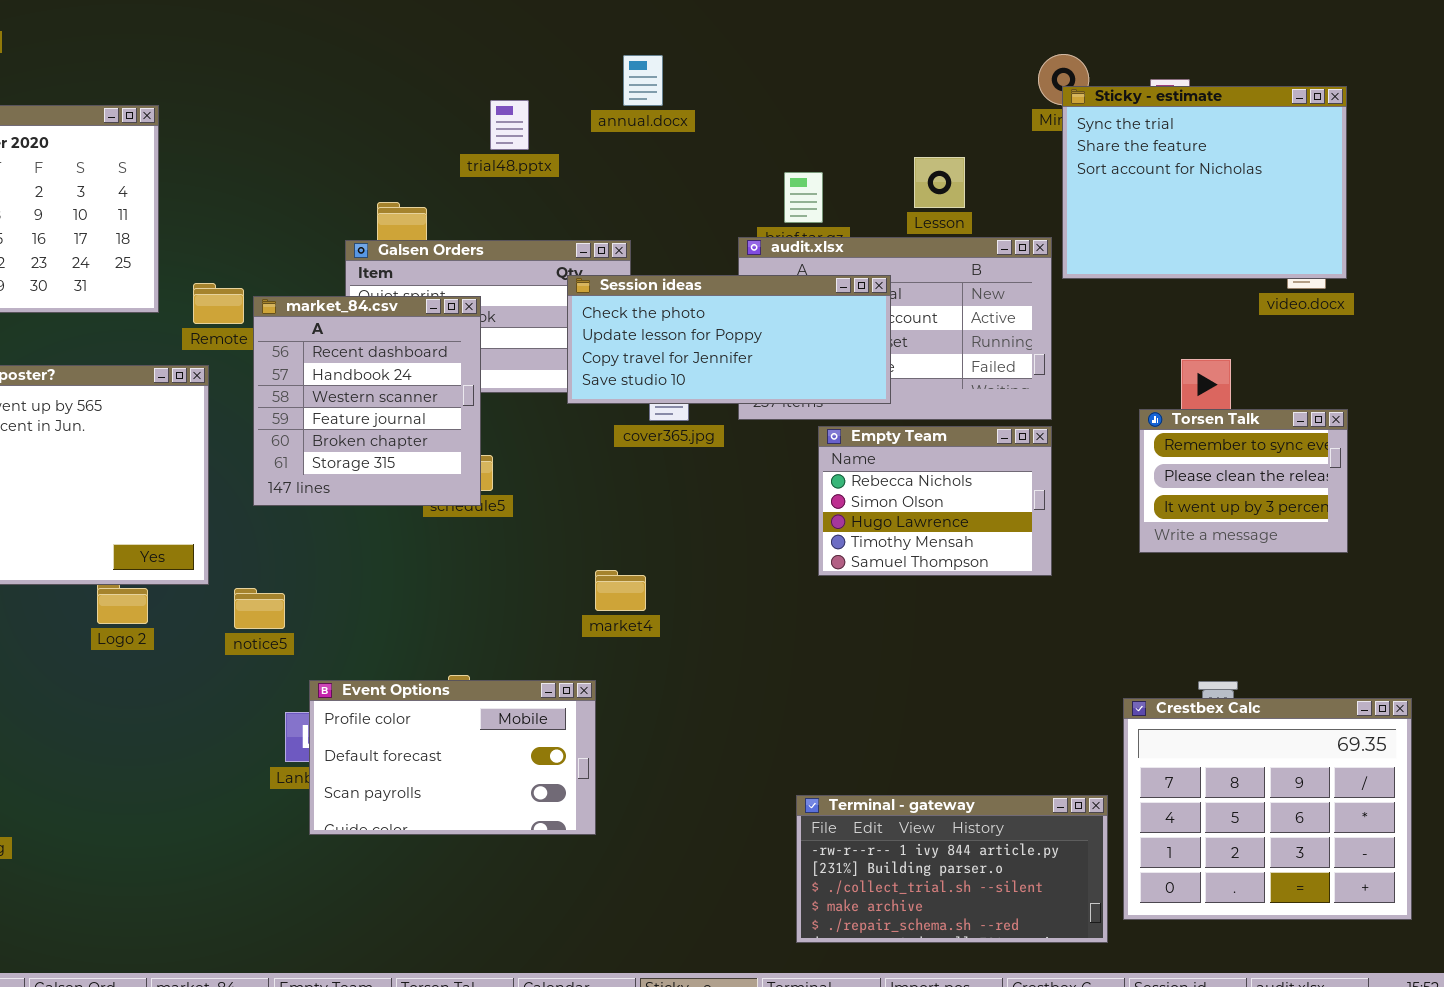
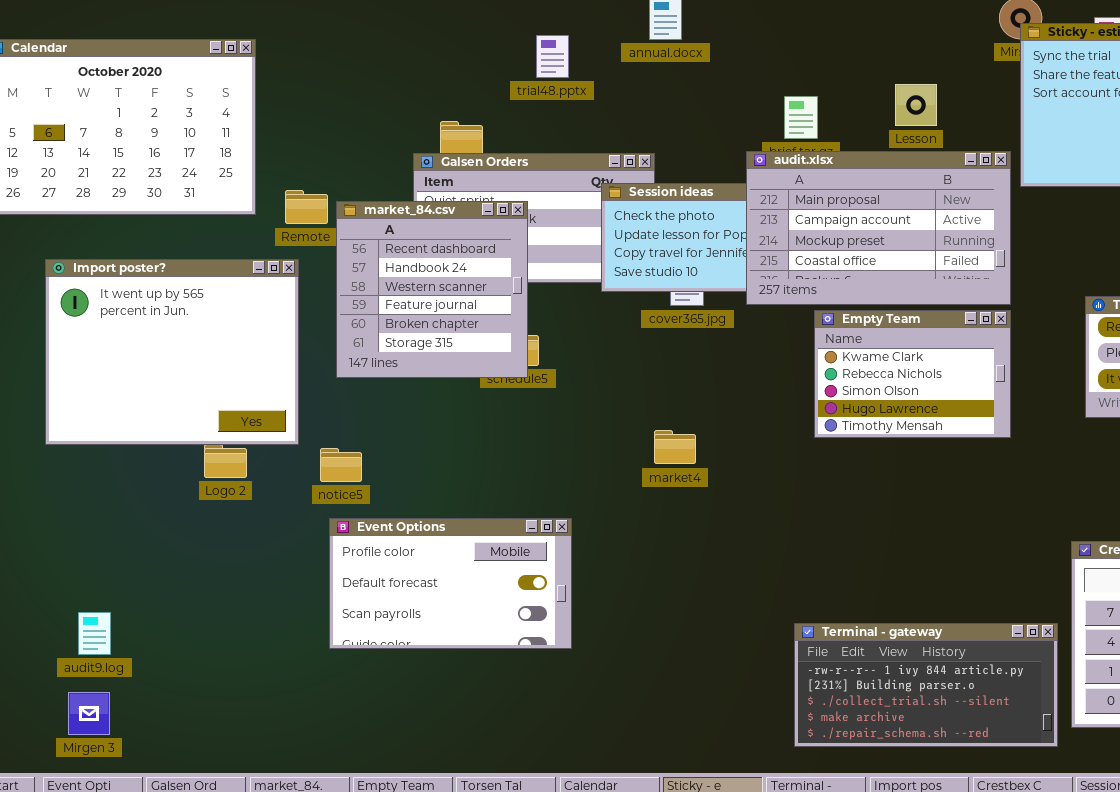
audit.xlsx: [738,237,1052,420] -> [746,151,1011,305], raised
Empty Team: [818,426,1052,576] -> [814,310,1011,438], scrolled up 1 row
market4: [595,570,646,611] -> [654,430,696,464], moved
Event Options: [309,680,596,835] -> [329,518,572,649], moved

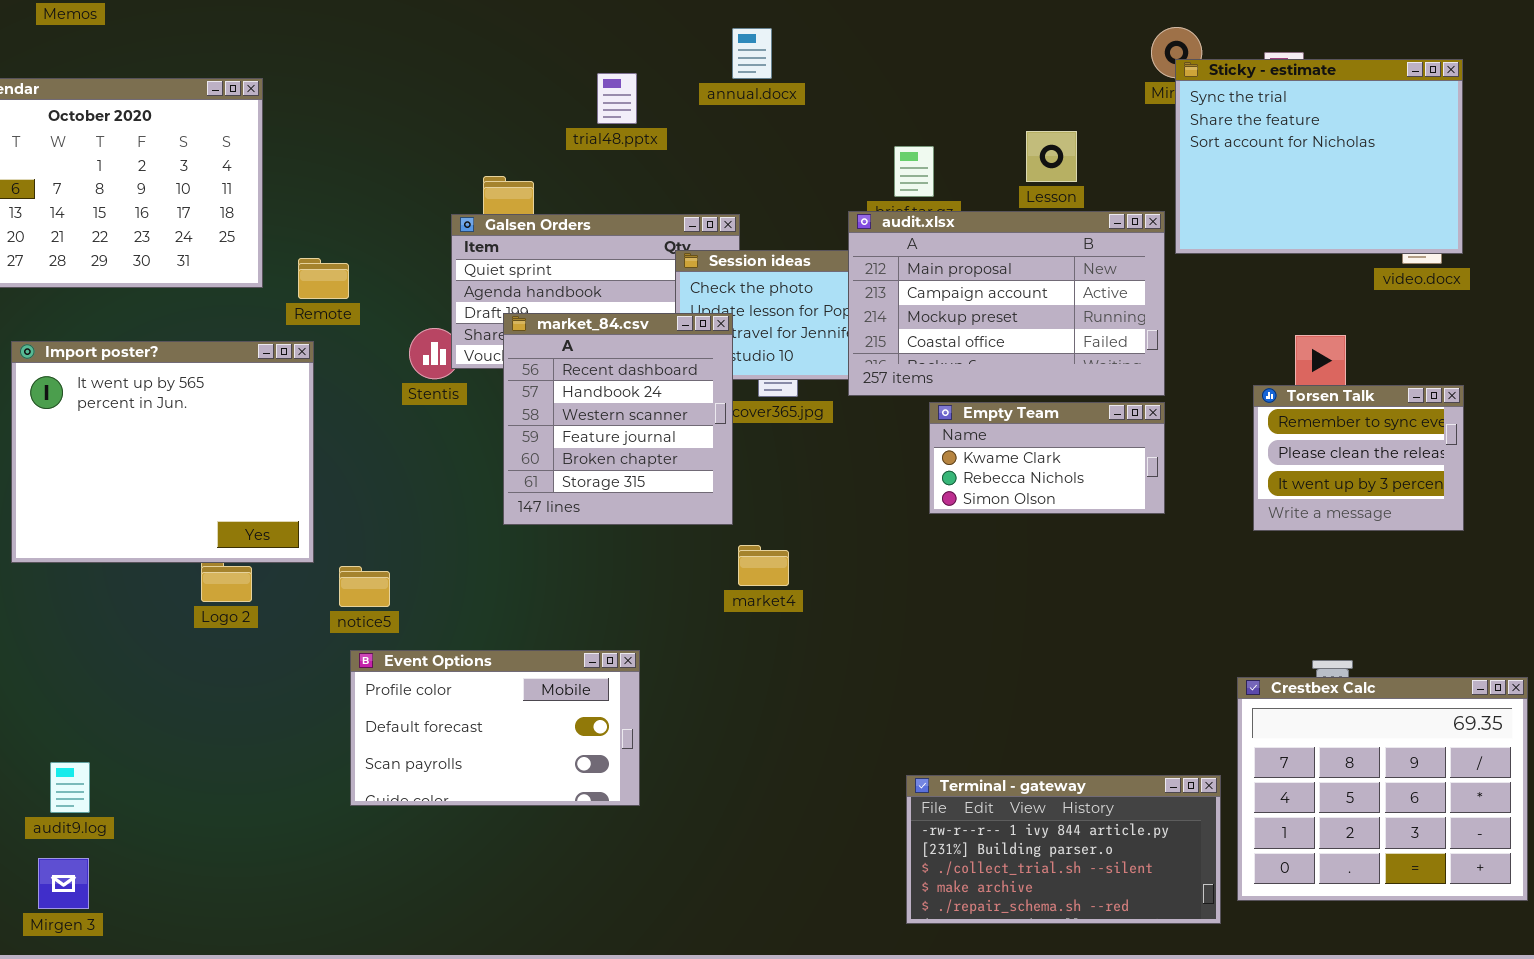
market_84.csv: [336,201,528,378] -> [503,313,733,525], moved
Empty Team: [814,310,1011,438] -> [929,402,1165,514], resized

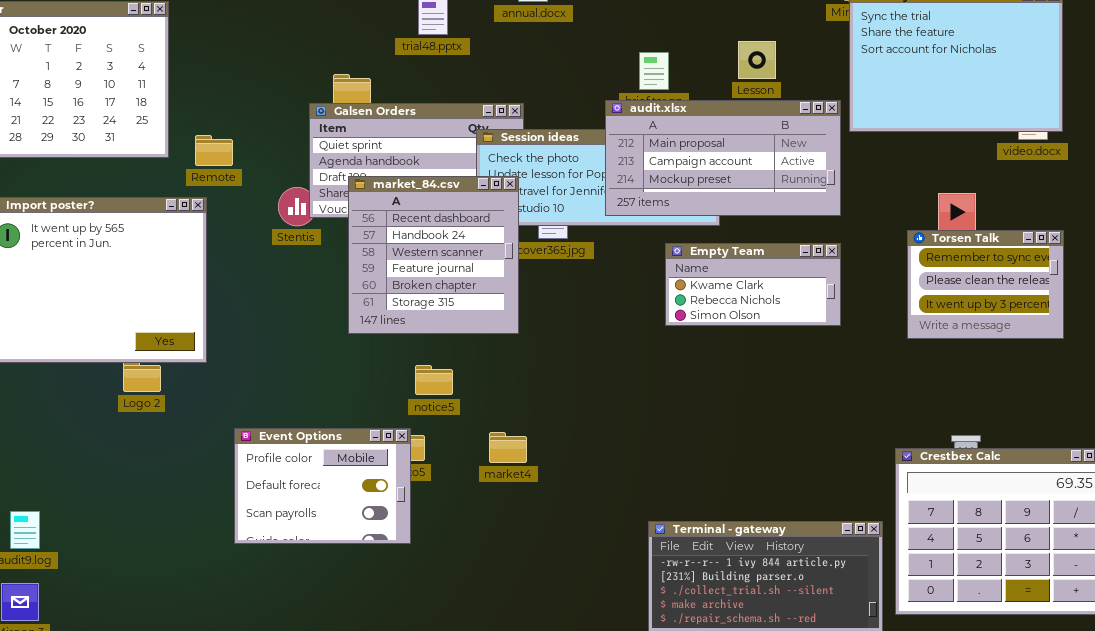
audit.xlsx: [848,211,1165,396] -> [605,100,841,216], resized
market4: [738,545,789,586] -> [489,432,527,463], moved
notice5: [339,566,390,607] -> [415,365,453,395], moved
Event Options: [350,650,640,806] -> [234,428,411,544], resized

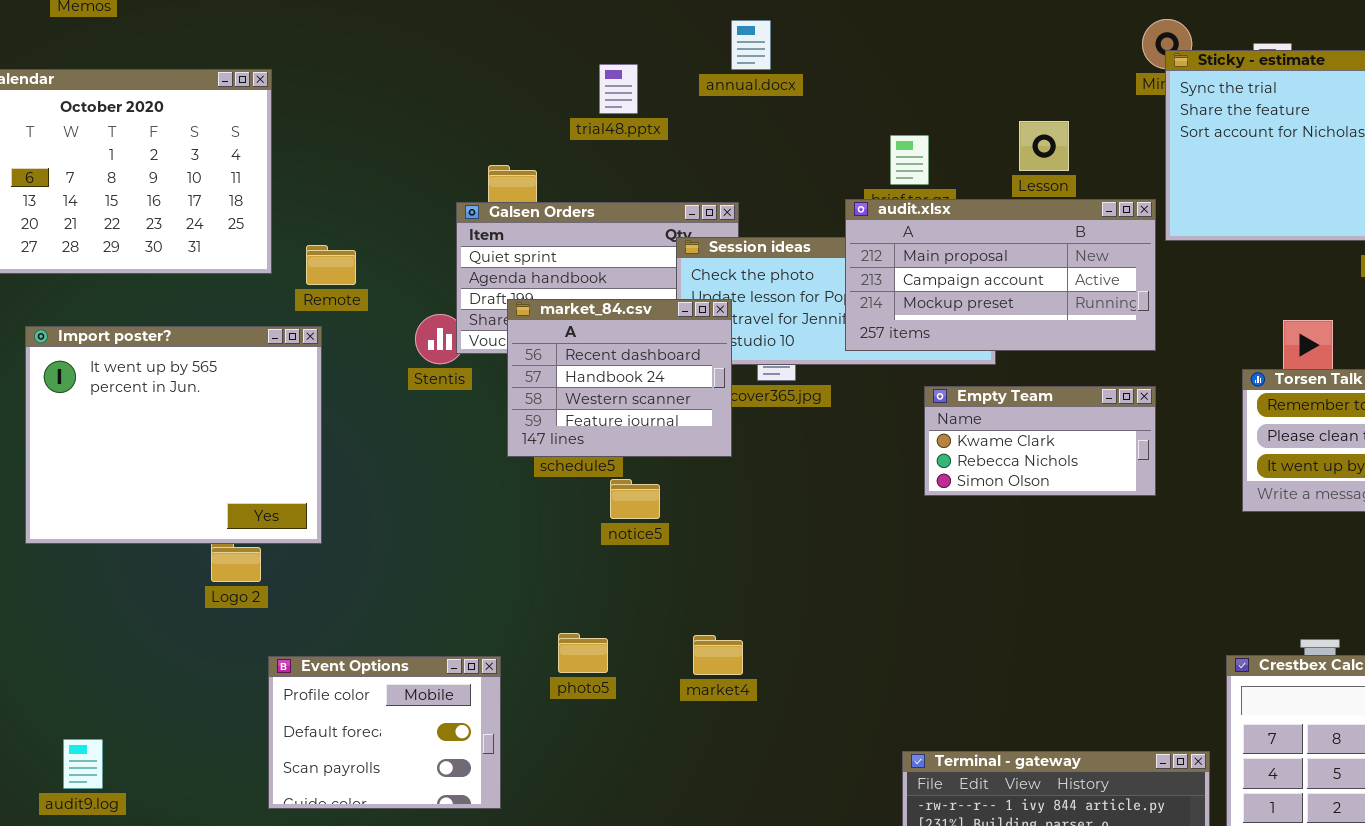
market_84.csv: [348,176,519,334] -> [507,299,732,457], resized
notice5: [415,365,453,395] -> [610,479,660,519], moved
Event Options: [234,428,411,544] -> [268,656,501,809], moved

